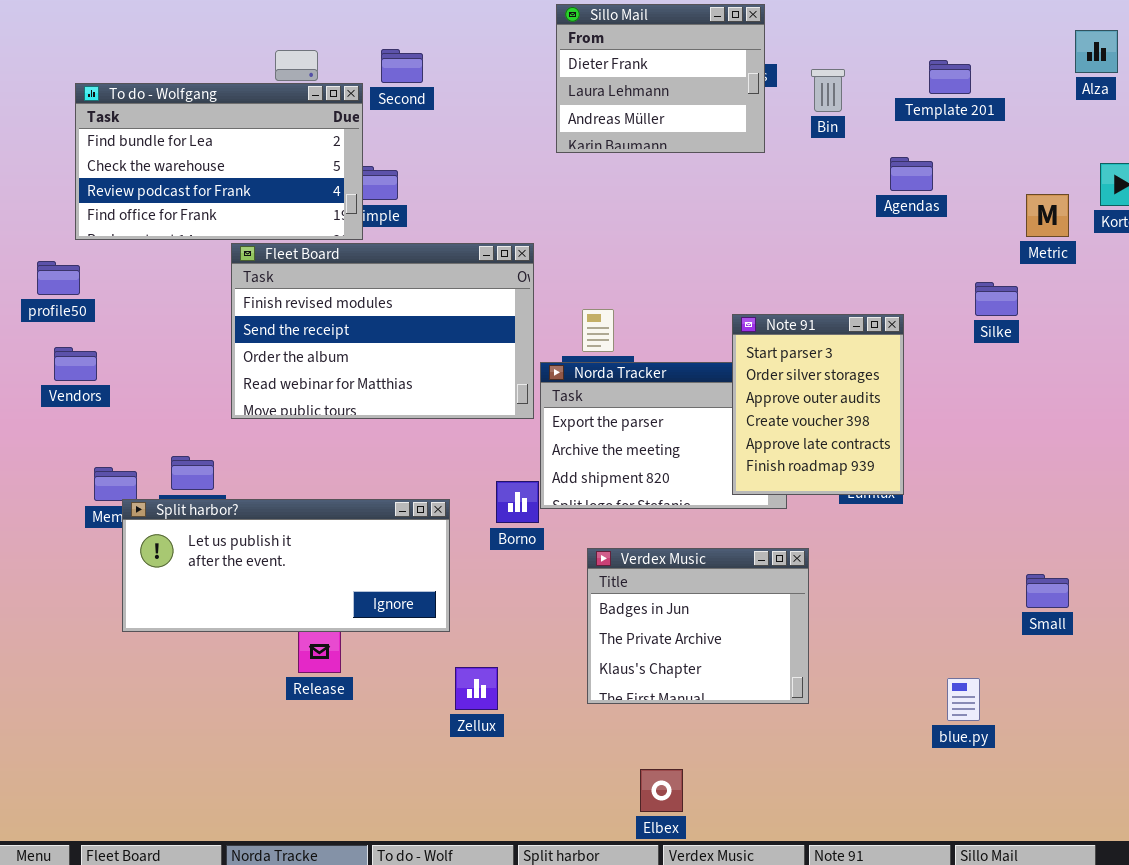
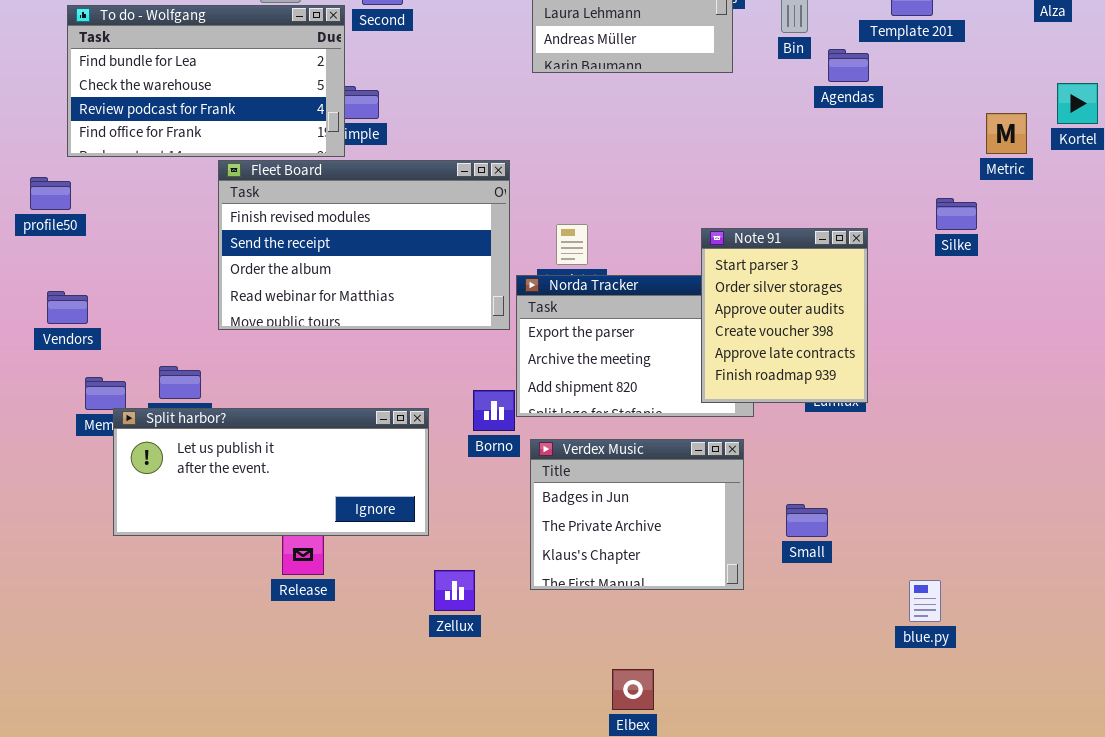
Agendas: [890,157,933,191] -> [828,49,869,82], moved
Vendors: [54,347,97,381] -> [47,291,88,324], moved
Verdex Music: [587,548,809,704] -> [530,439,744,590], moved
Small: [1026,574,1069,608] -> [786,504,828,537], moved

